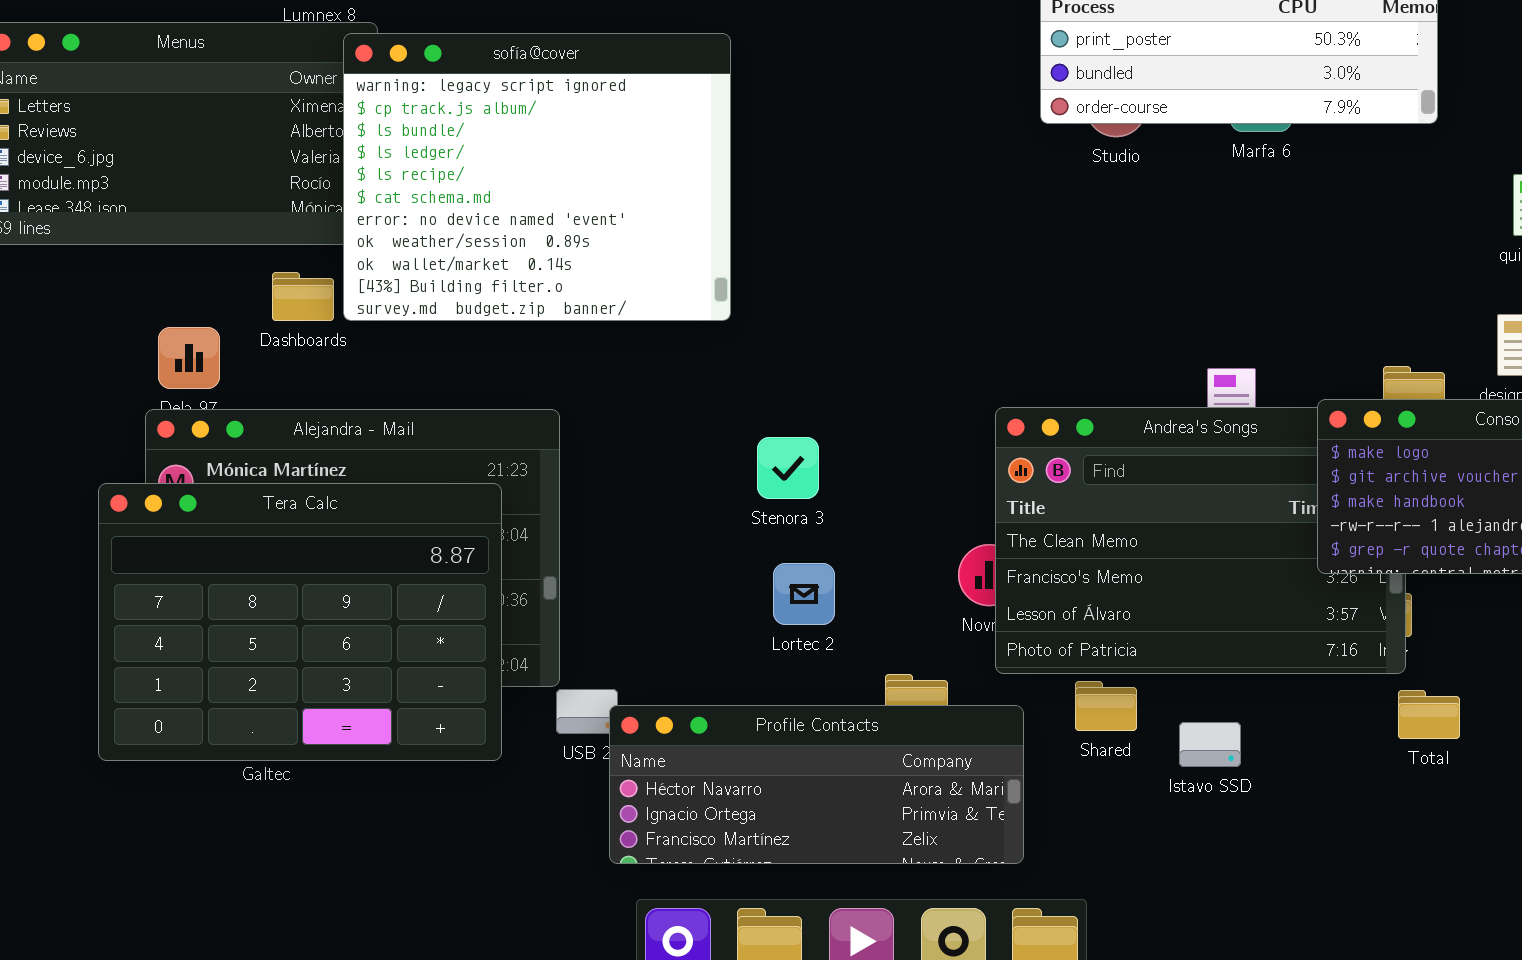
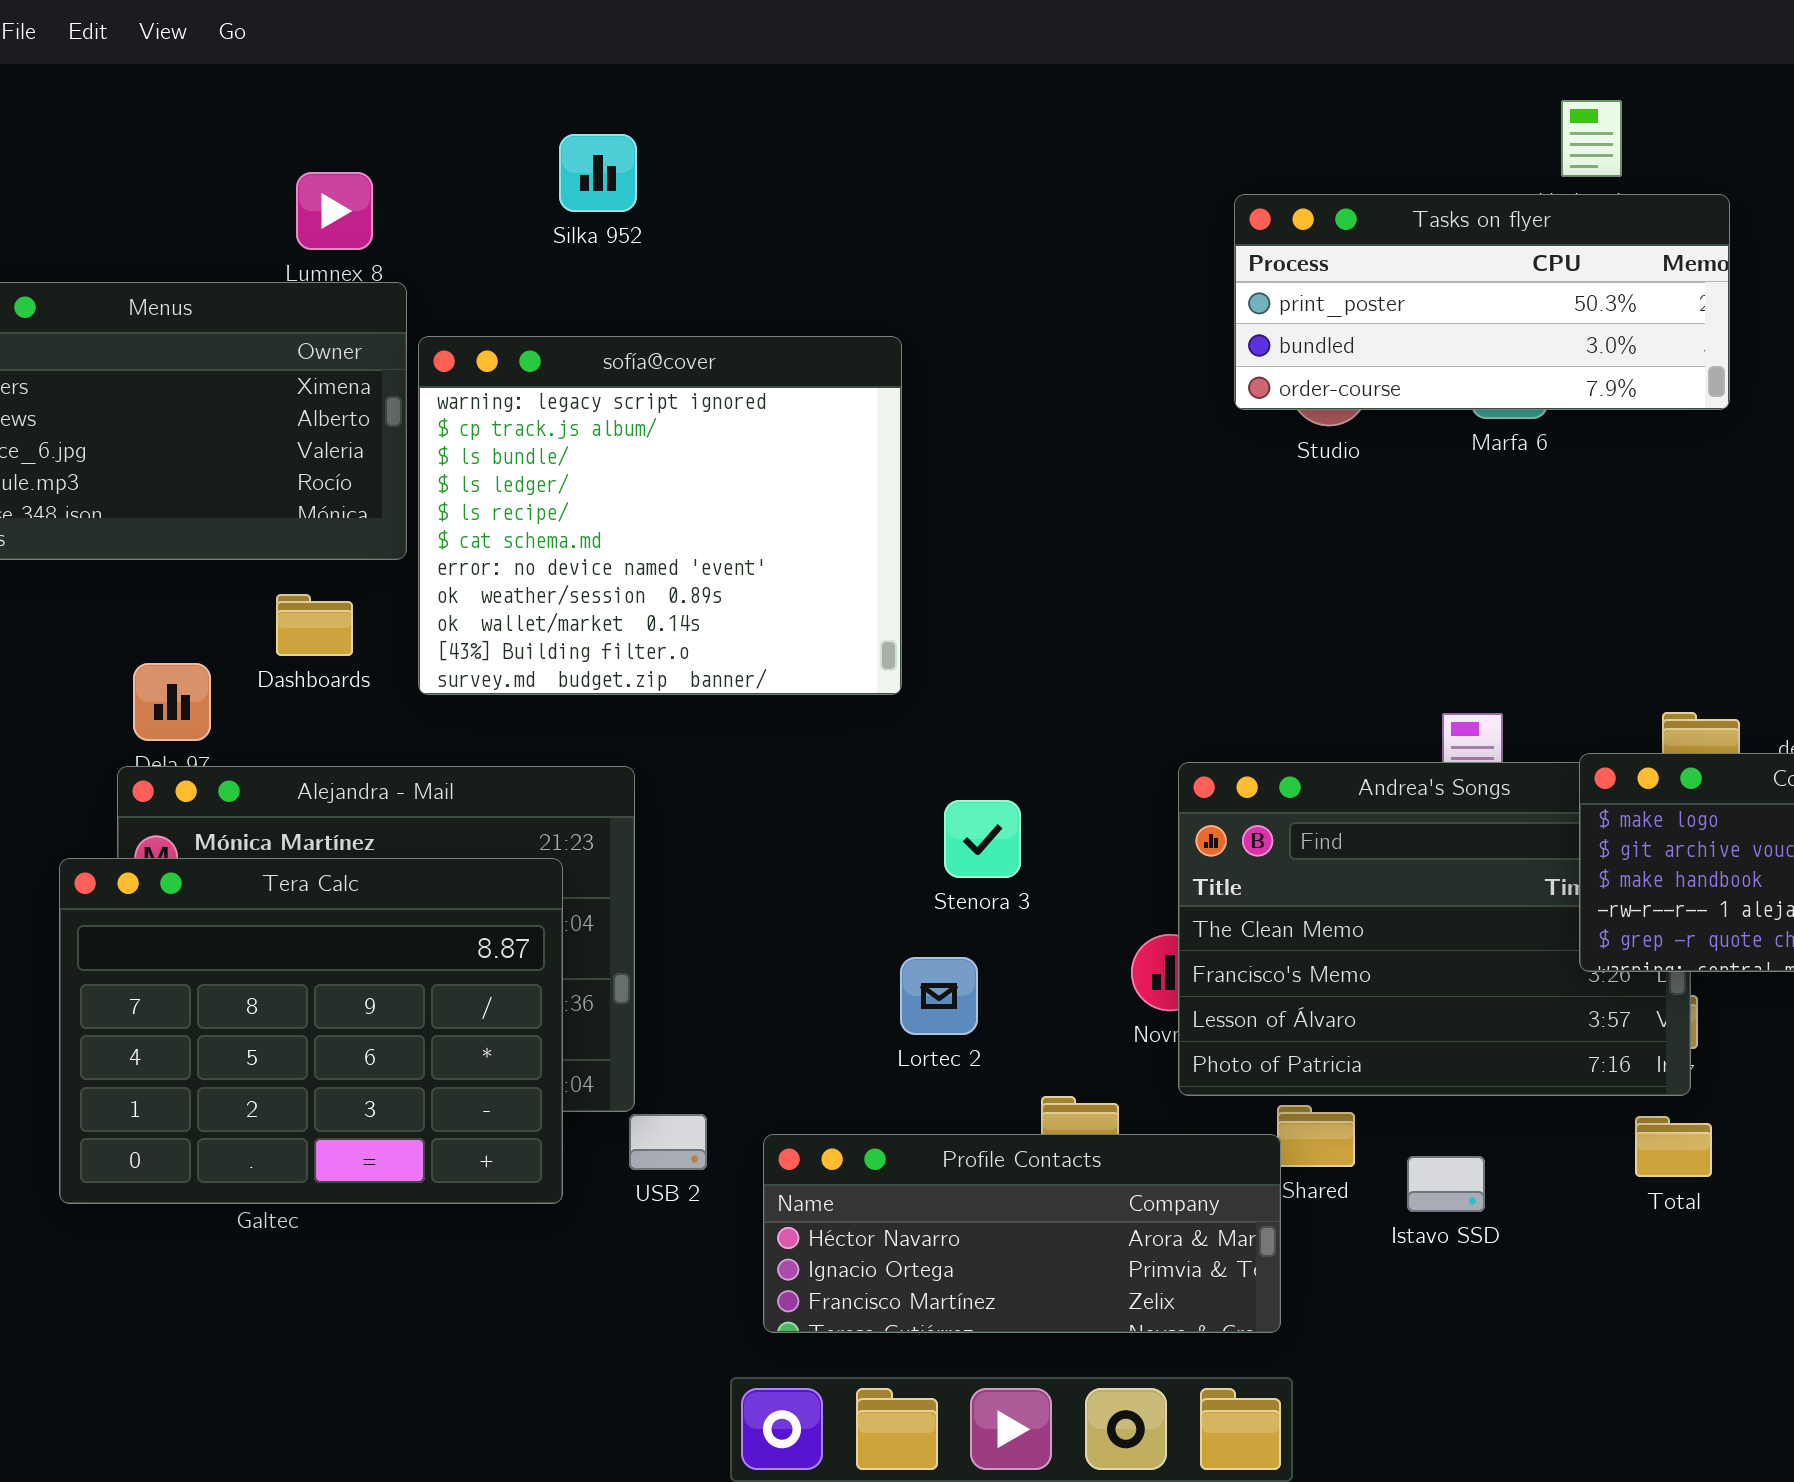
sofía@cover: [343,33,731,321] -> [418,336,902,695], moved
Stenora 3: [757,437,819,499] -> [944,800,1021,878], moved
Total: [1398,690,1460,739] -> [1635,1116,1712,1177], moved
Profile Contacts: [609,705,1024,864] -> [763,1134,1281,1333], moved

